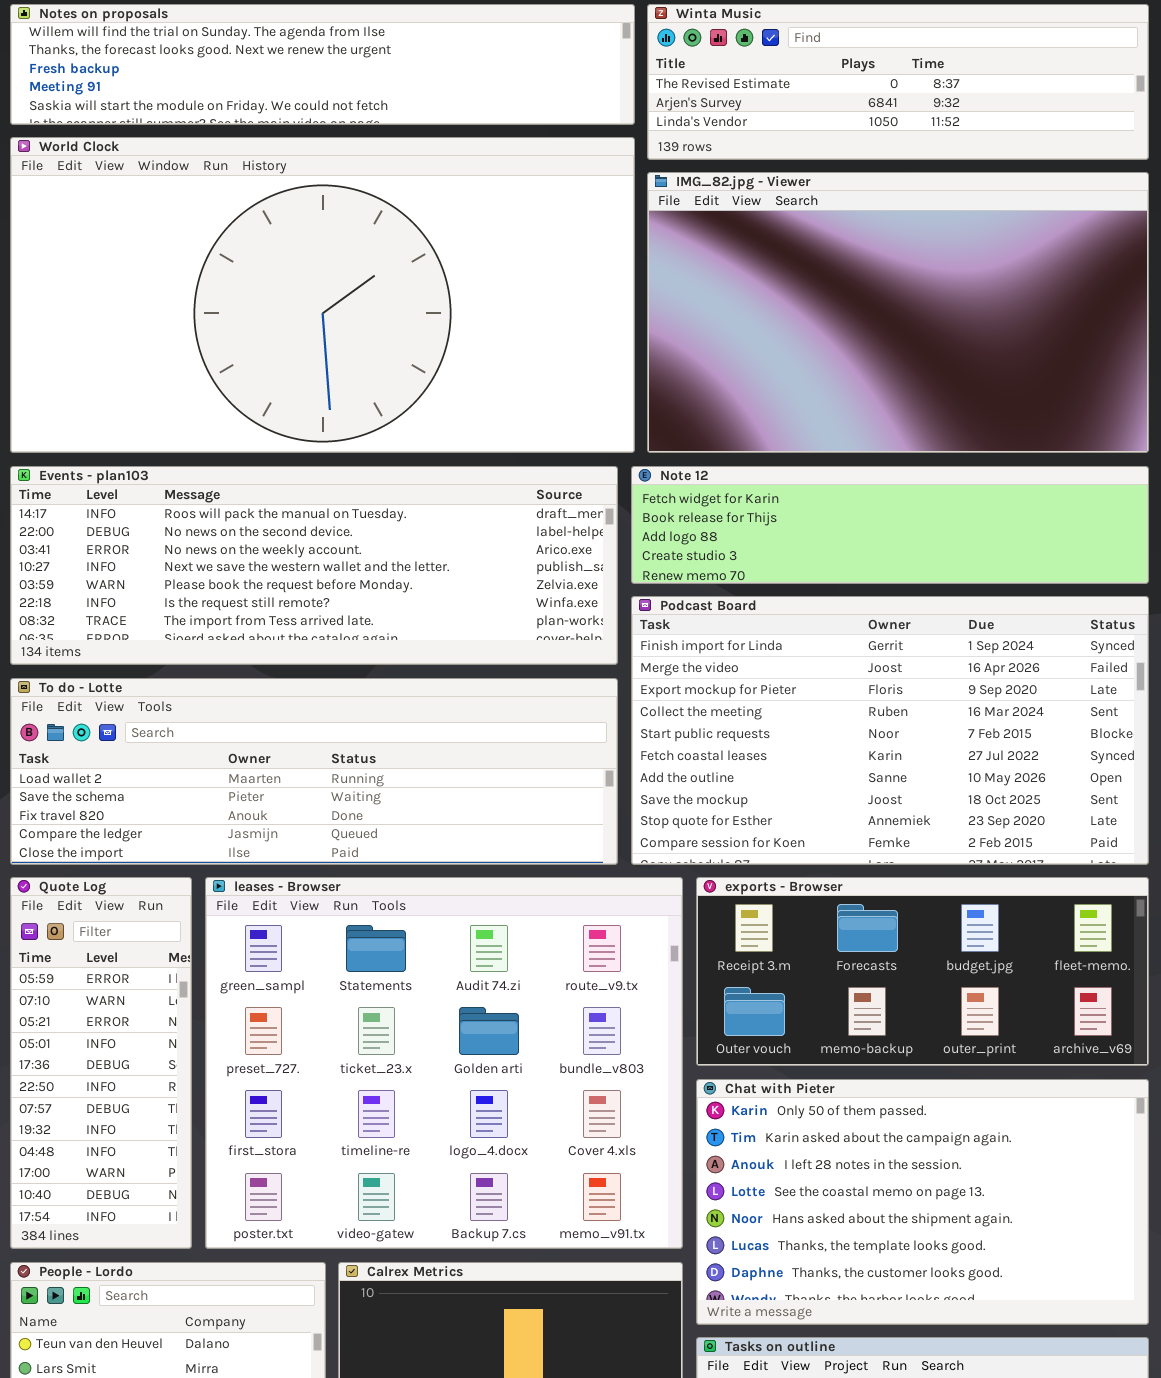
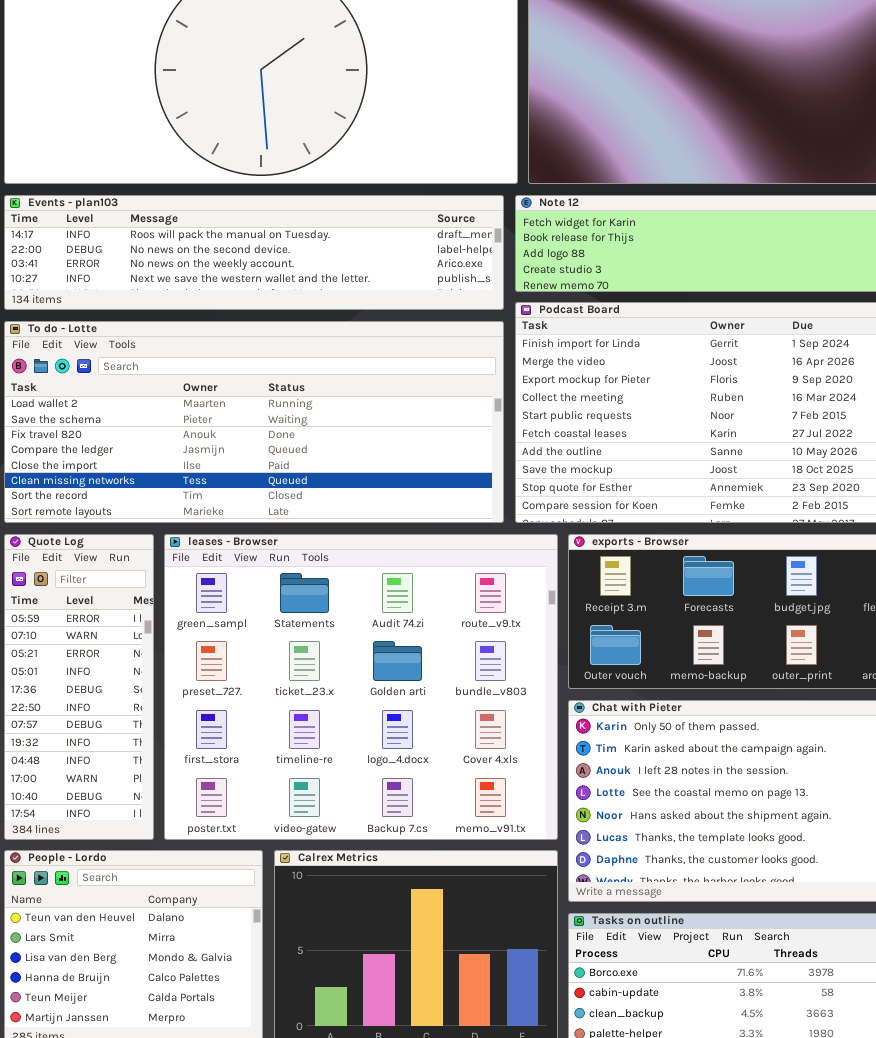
Events - plan103: [10,466,618,665] -> [4,195,504,310], resized
To do - Lotte: [10,678,618,865] -> [4,321,504,523], resized

